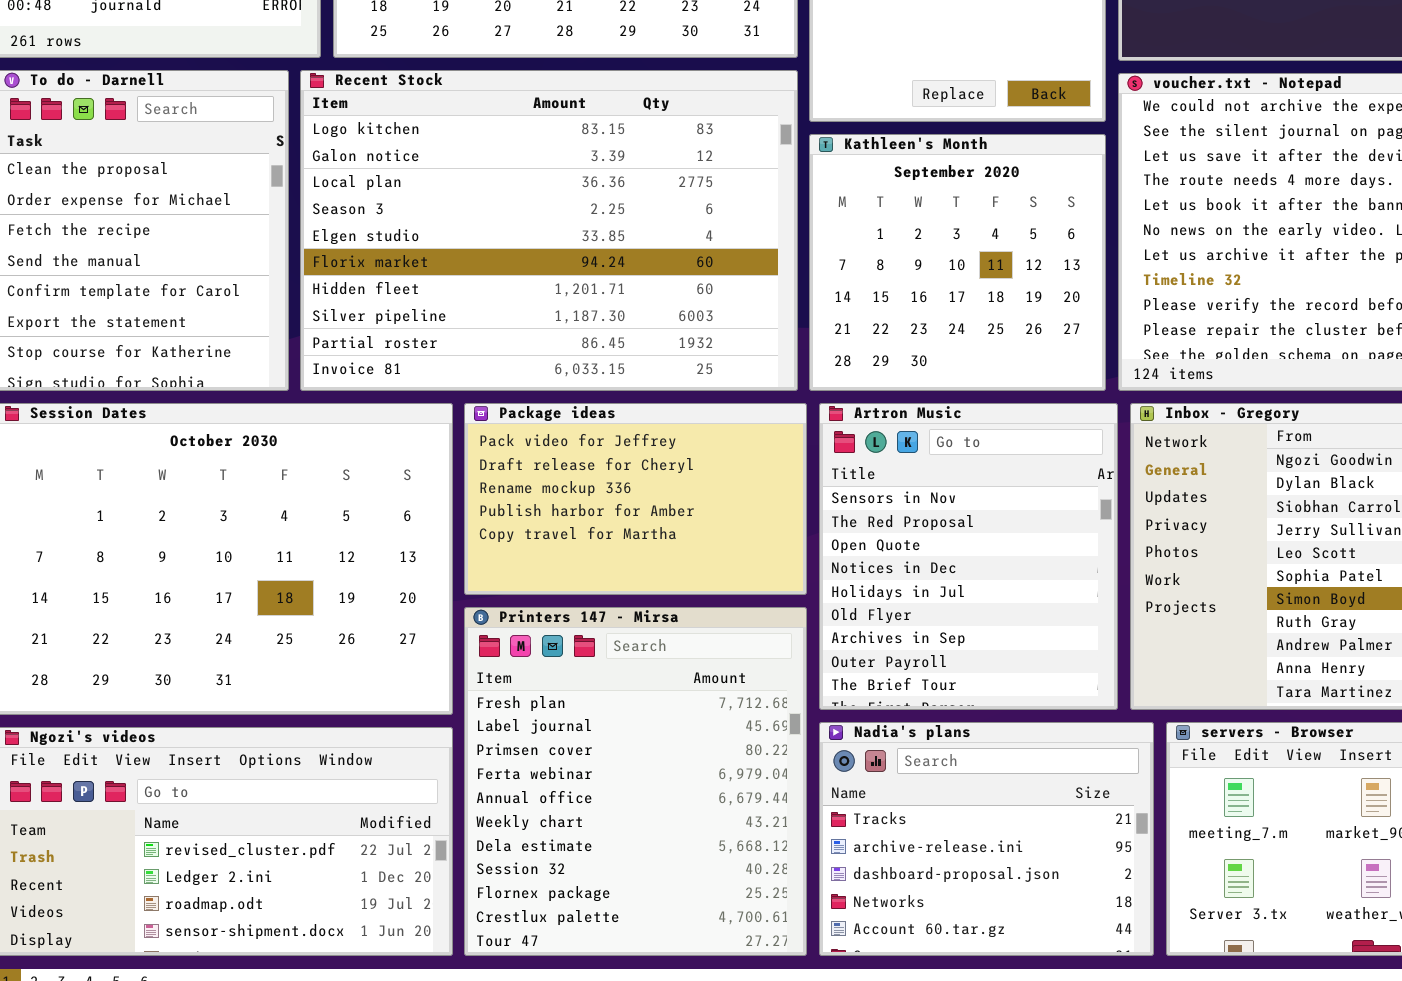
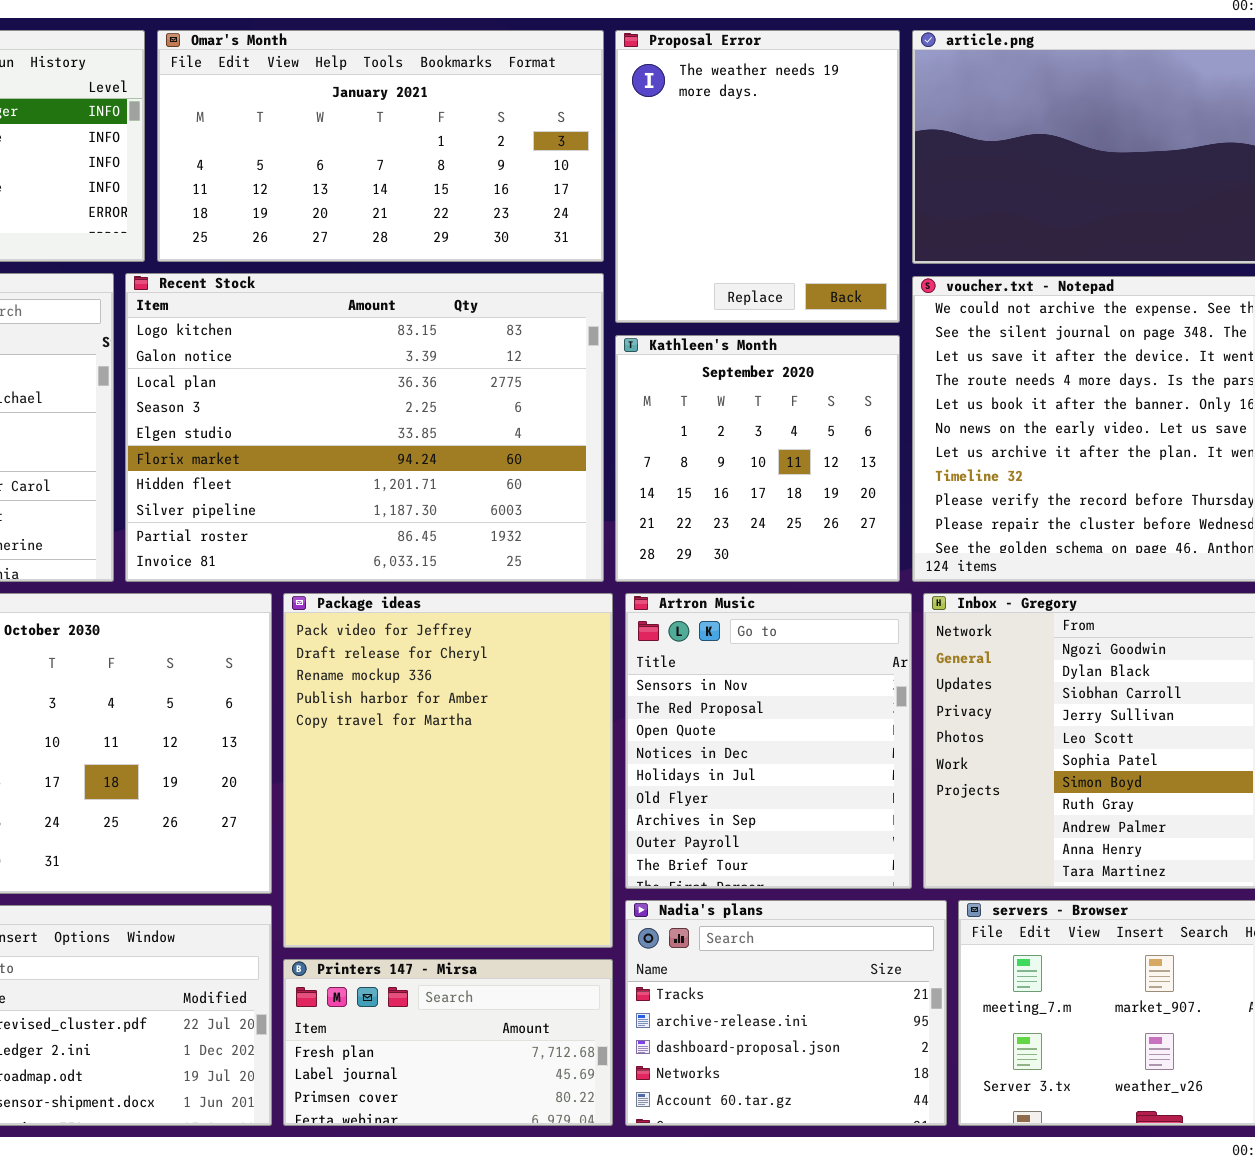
Package ideas: [464,403,807,595] -> [283,593,613,948], resized
Printers 147 - Mirsa: [464,607,807,956] -> [283,959,613,1126], resized

